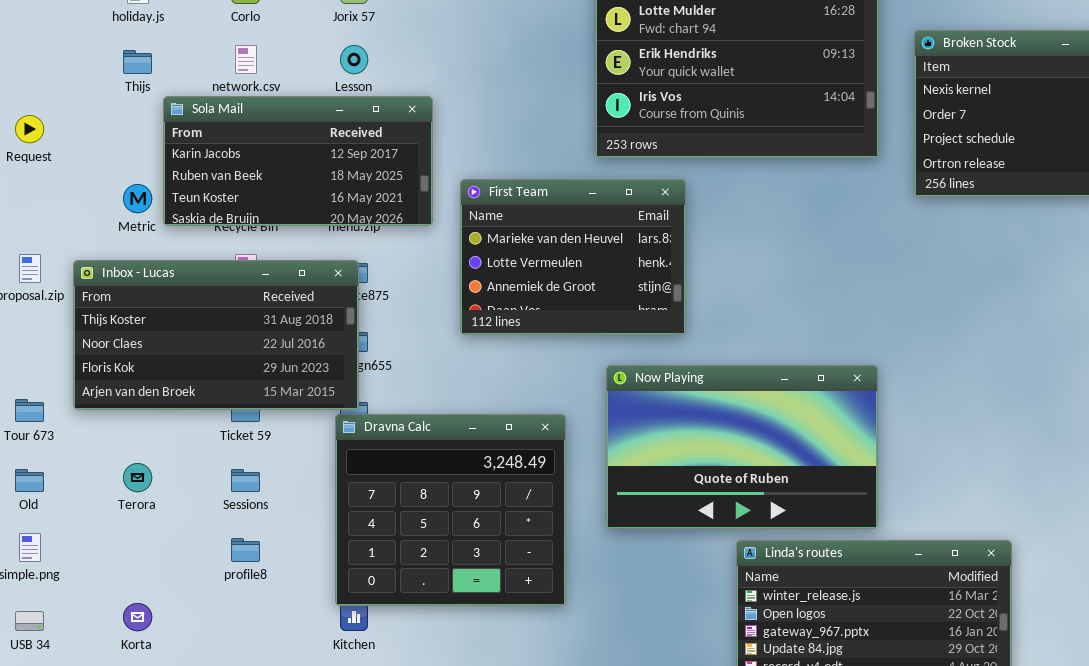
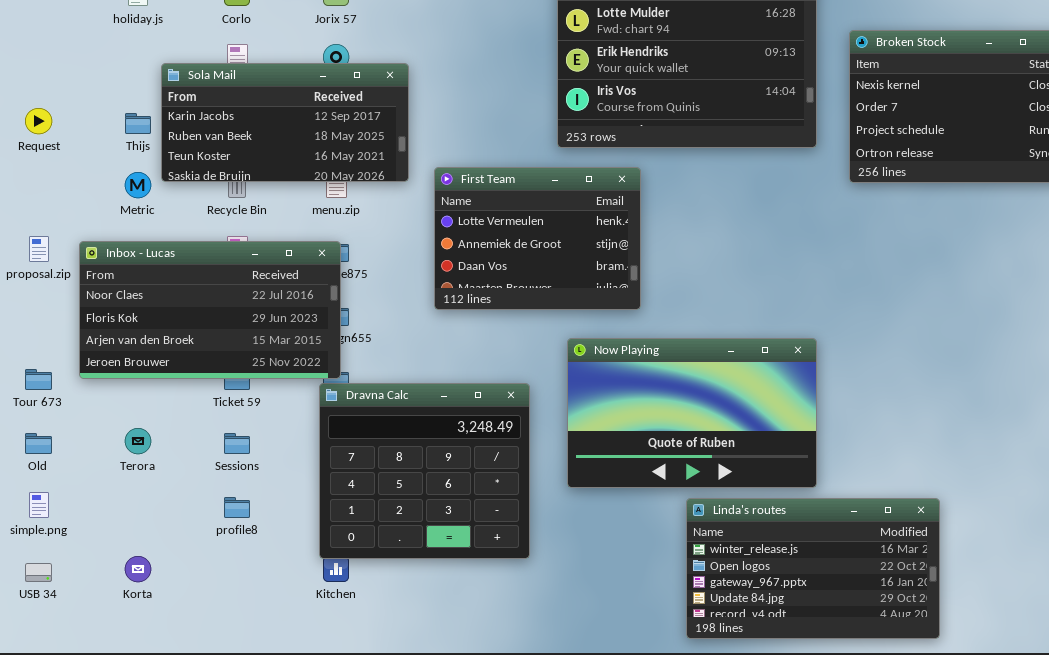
Thijs: [123,50,152,74] -> [125,113,151,134], moved
Sola Mail: [163,96,433,226] -> [161,63,409,182], moved
First Team: [460,179,686,335] -> [434,167,641,310], scrolled down 1 row
Inbox - Lucas: [73,260,359,410] -> [79,241,341,379], scrolled down 1 row

